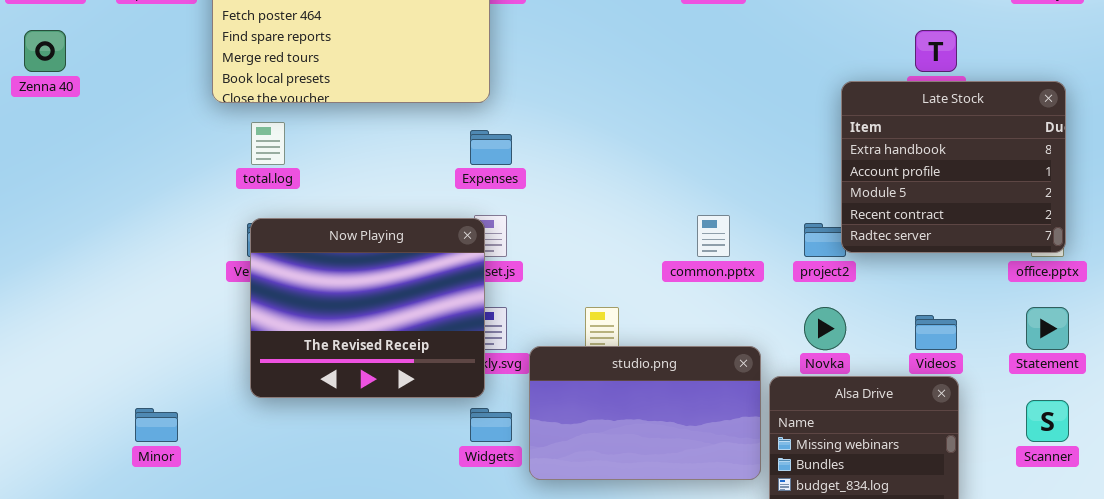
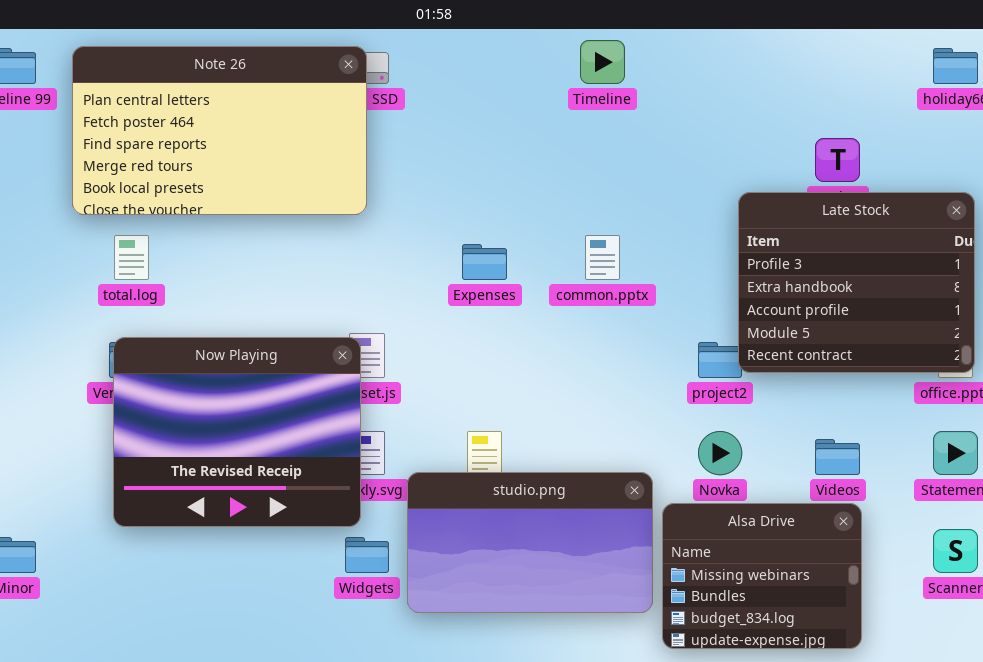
Late Stock: [841,81,1066,253] -> [738,192,975,373], scrolled up 1 row
Expenses: [470,130,512,165] -> [462,244,507,280], moved
common.pptx: [697,215,730,257] -> [585,235,620,280], moved

